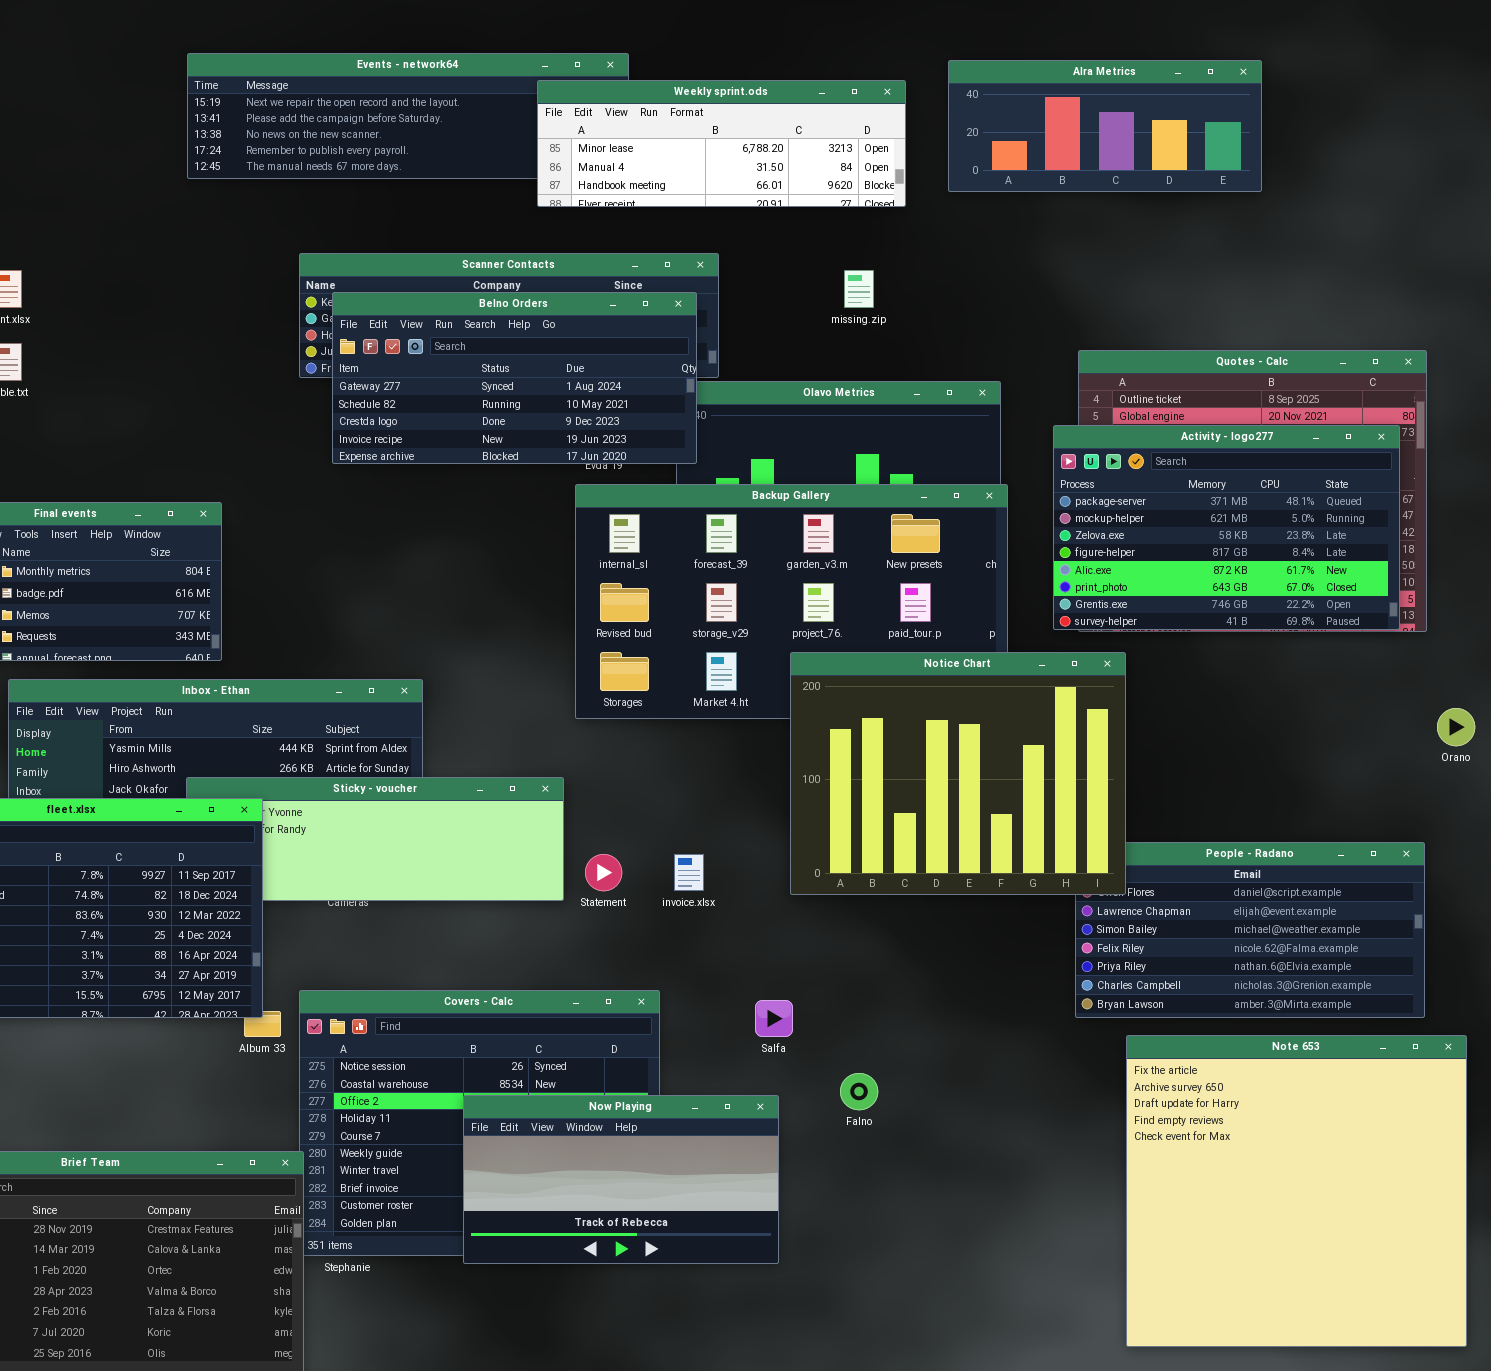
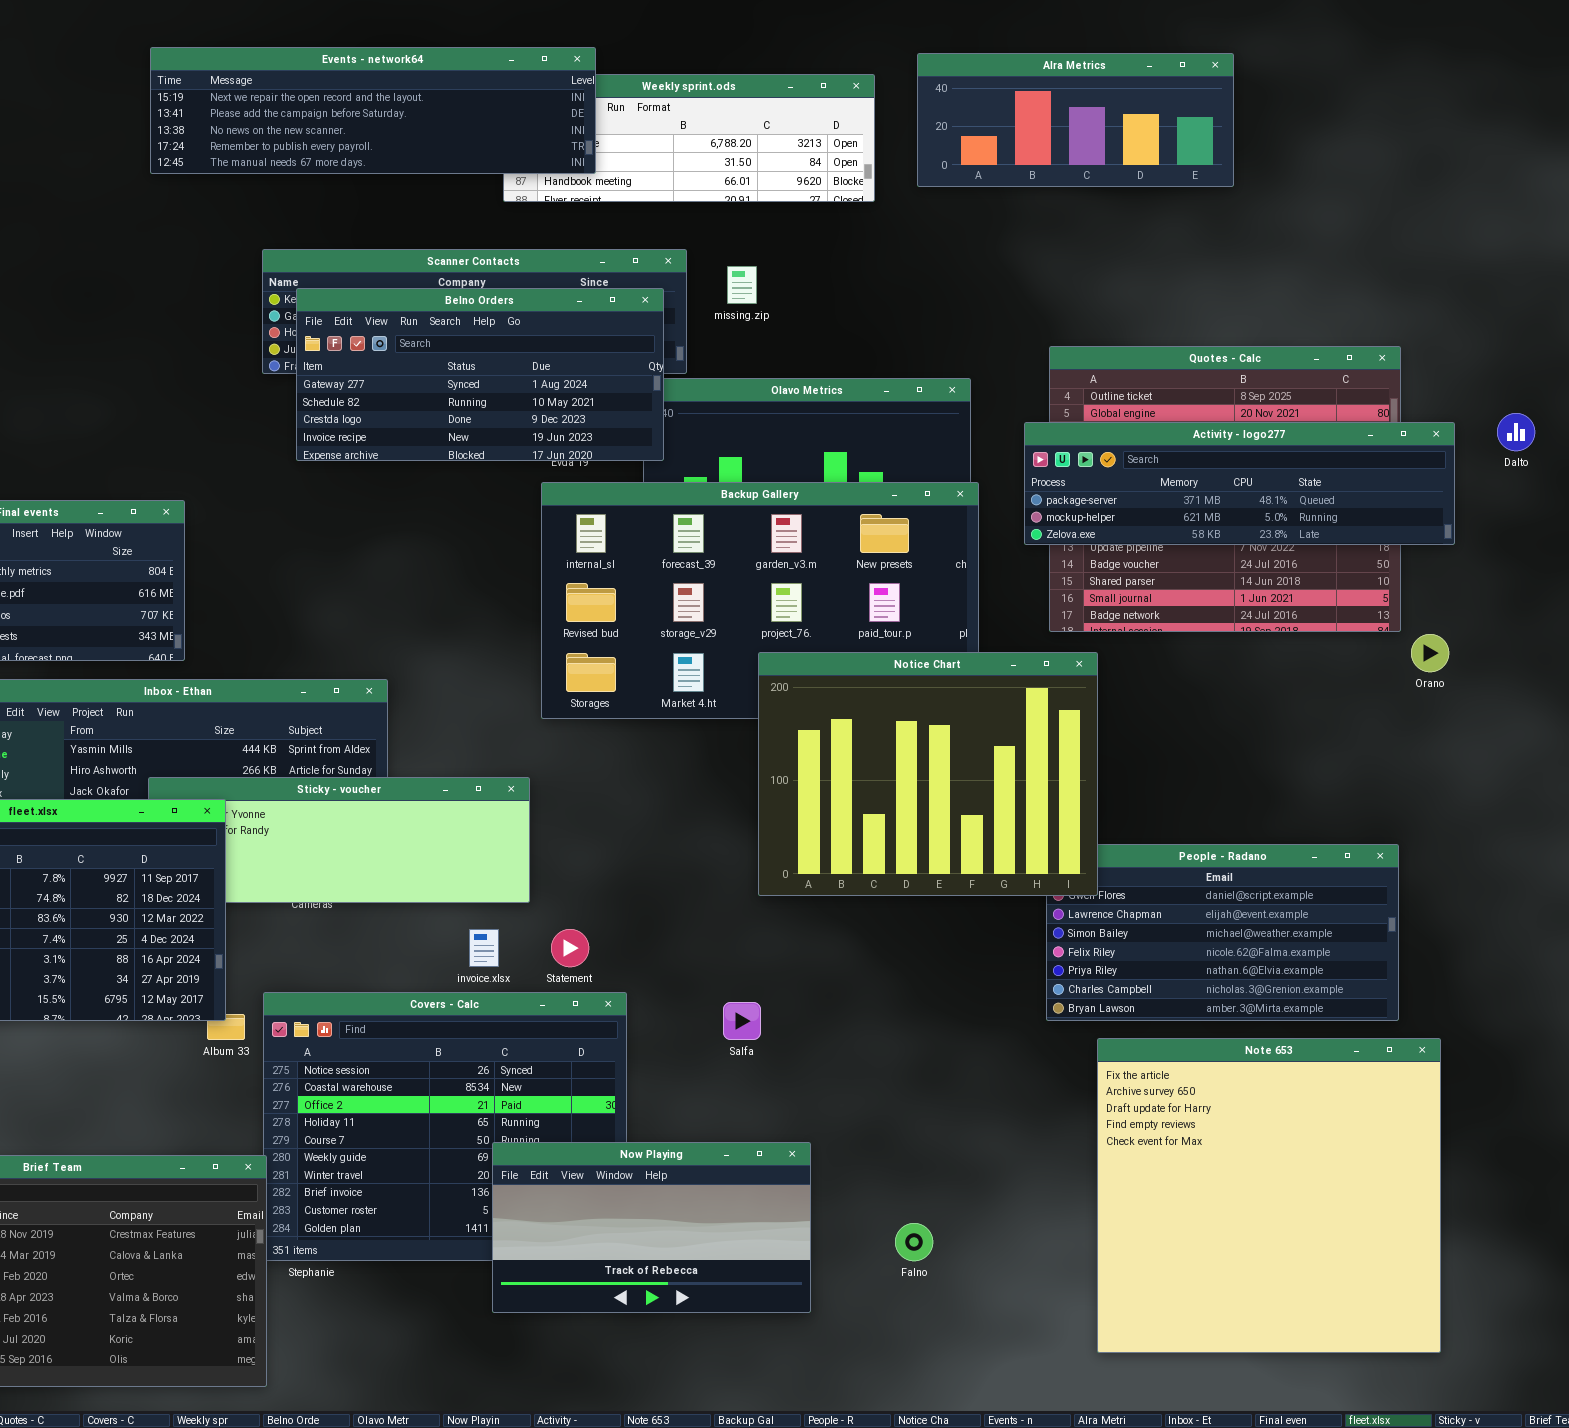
Events - network64: [187,53,629,179] -> [150,47,596,174], raised
missing.zip: [844,270,874,308] -> [727,266,757,304], moved
Activity - logo277: [1053,425,1400,630] -> [1024,422,1455,545], resized
Orano: [1437,708,1475,746] -> [1411,634,1449,672], moved
Statement: [585,854,622,891] -> [551,929,589,967], moved
invoice.xlsx: [674,854,704,891] -> [469,929,499,967], moved
Falno: [840,1073,878,1110] -> [895,1223,933,1261], moved
Now Playing: [463,1095,779,1264] -> [492,1142,811,1313], moved

